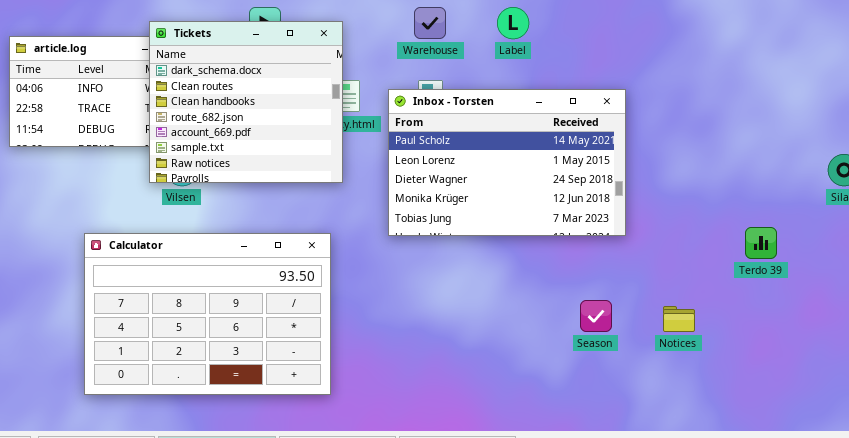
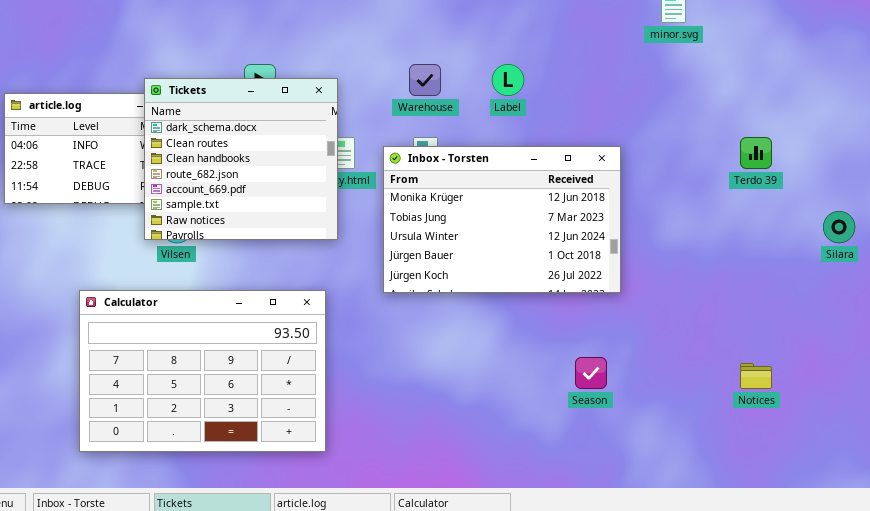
Inbox - Torsten: [388,89,626,236] -> [383,146,621,293], scrolled down 3 rows
Terdo 39: [745,227,777,259] -> [740,137,772,169], moved
Notices: [663,306,695,332] -> [740,363,772,389], moved

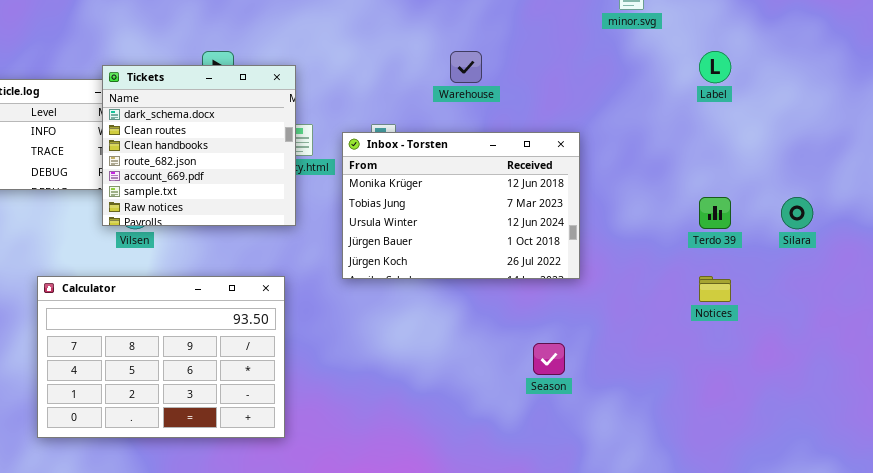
Warehouse: [409,64,441,96] -> [450,51,482,83], moved
Label: [492,64,524,96] -> [699,51,731,83], moved
Terdo 39: [740,137,772,169] -> [699,197,731,229], moved
Notices: [740,363,772,389] -> [699,276,731,302], moved

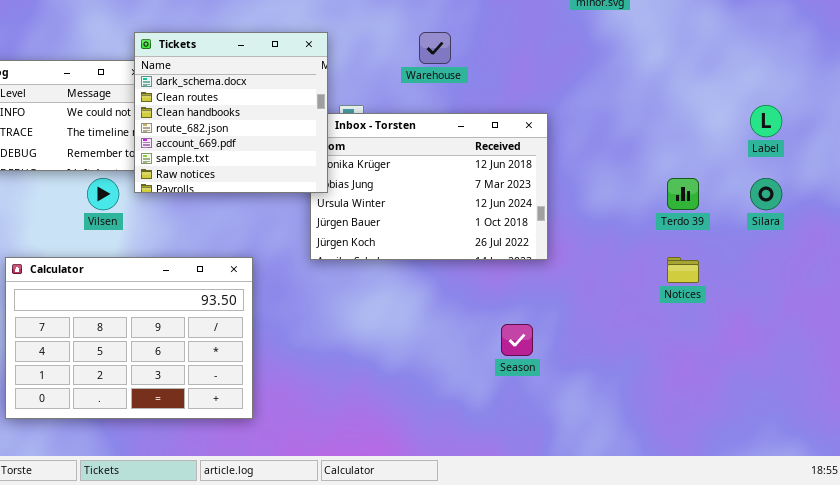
Label: [699,51,731,83] -> [750,105,782,137], moved
Tickets: [102,65,296,226] -> [134,32,328,193], moved

